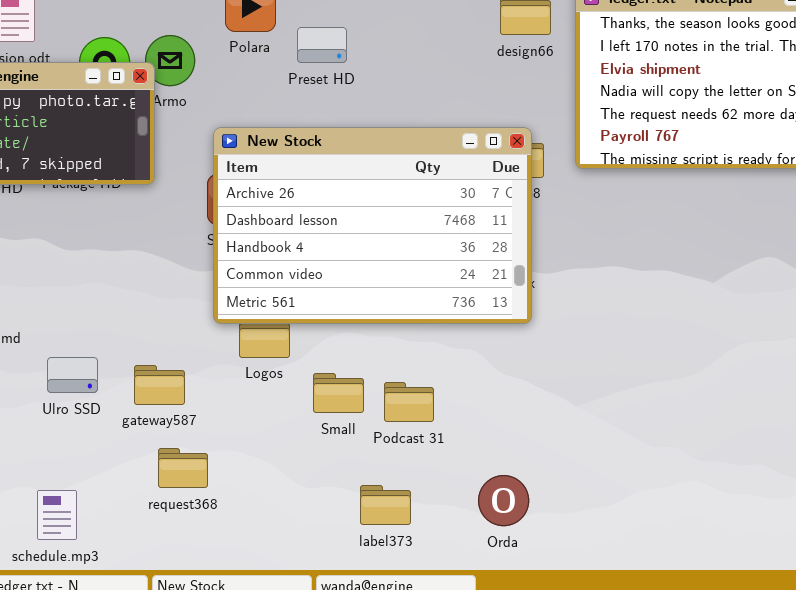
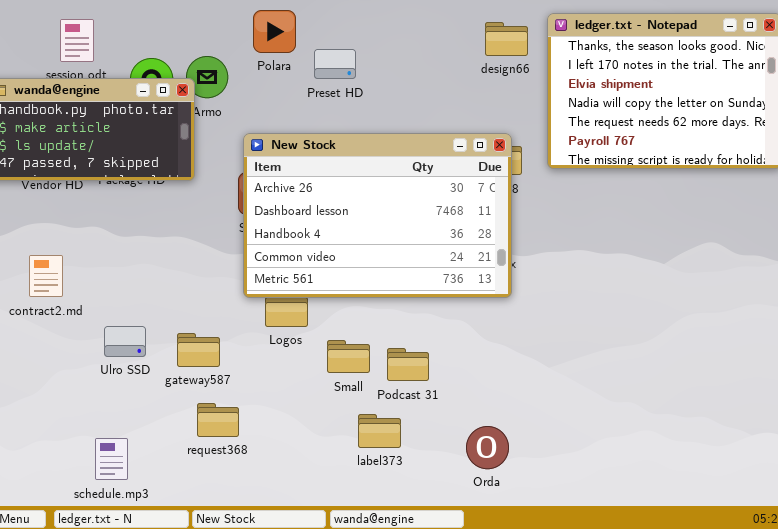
label373: [360,485,411,525] -> [358,414,401,448], moved

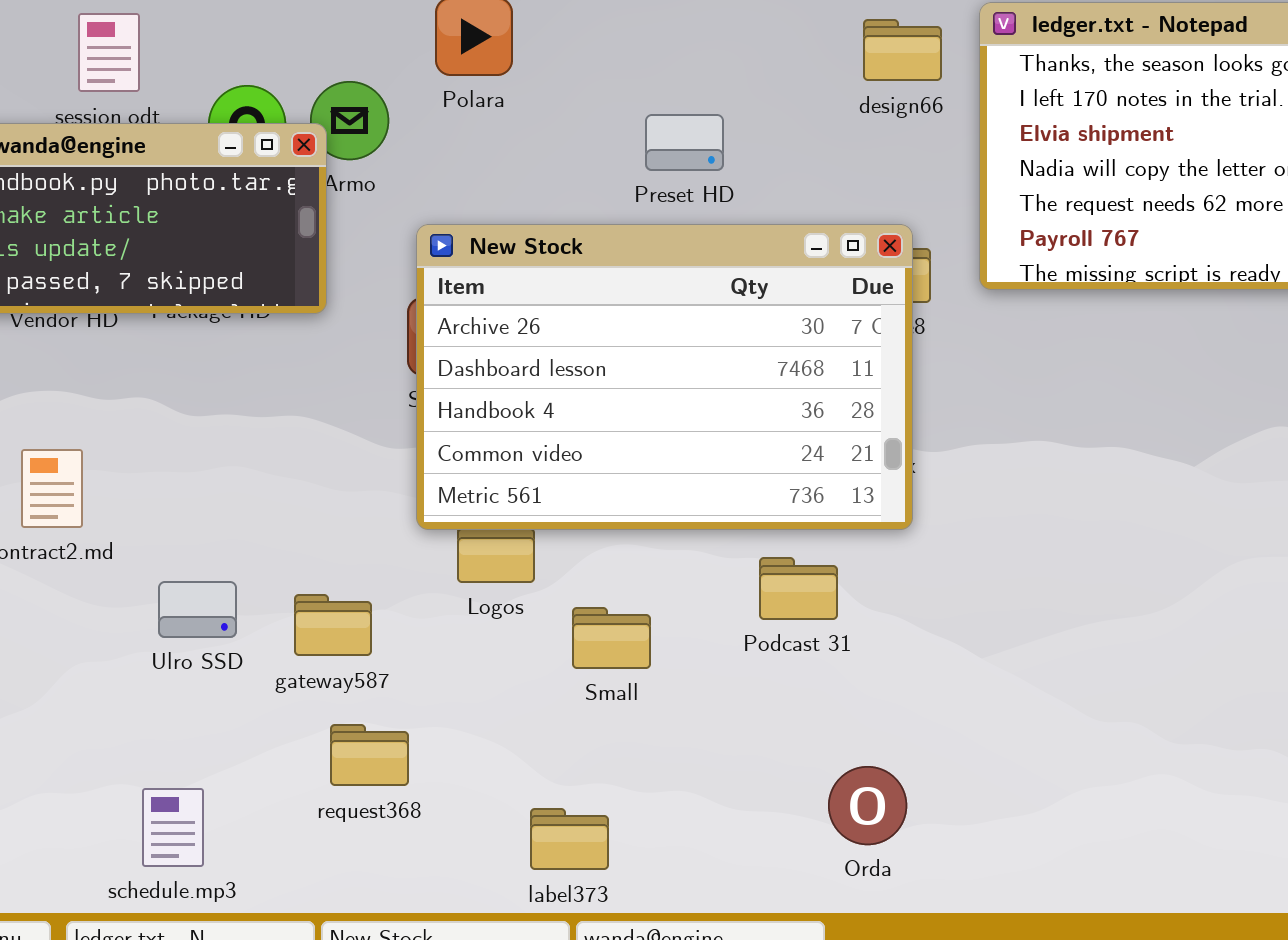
Preset HD: [314,49,356,79] -> [645,114,724,171], moved
Podcast 31: [387,348,429,381] -> [759,557,838,620], moved
label373: [358,414,401,448] -> [530,808,609,870], moved

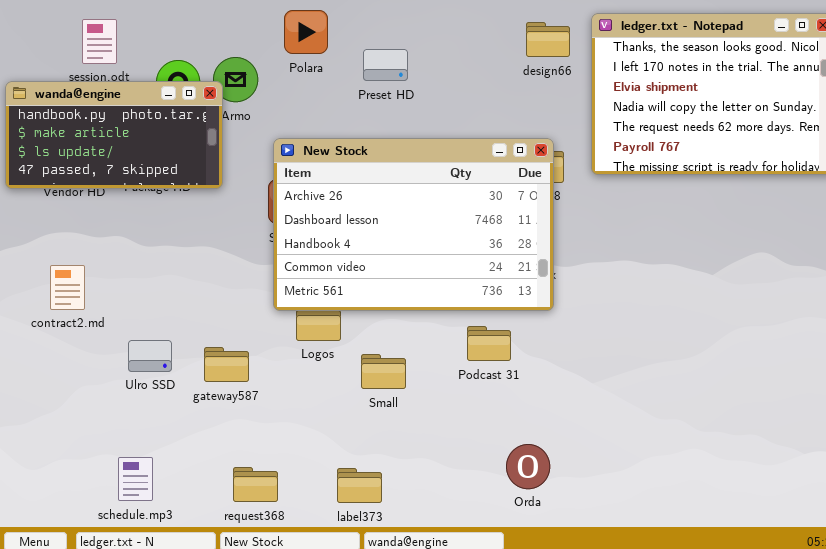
Preset HD: [645,114,724,171] -> [363,49,408,81], moved
request368: [330,724,409,786] -> [233,467,278,502], moved

